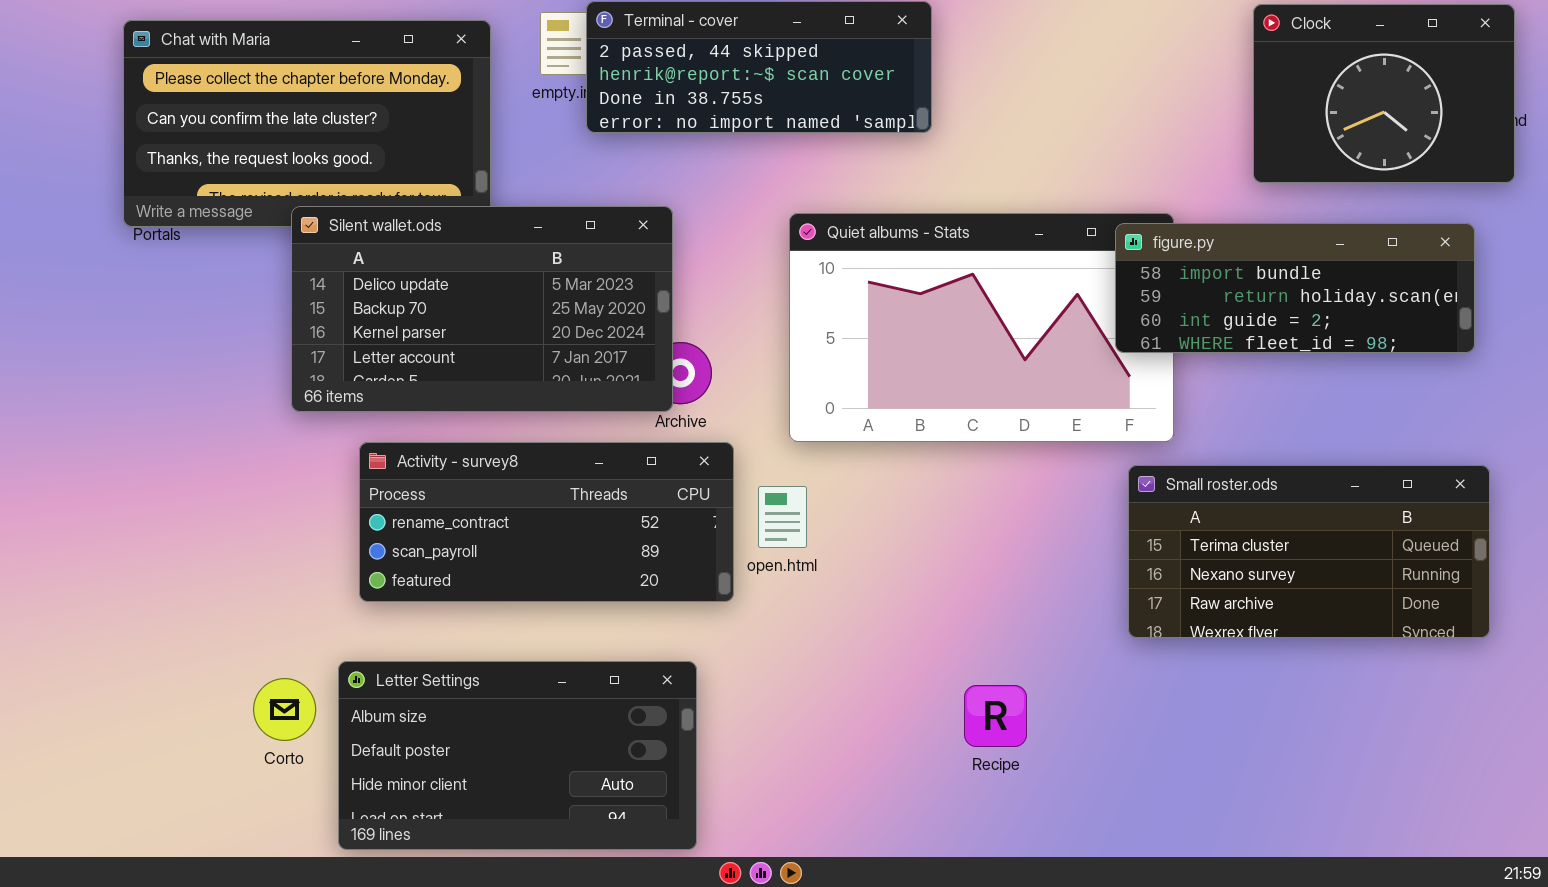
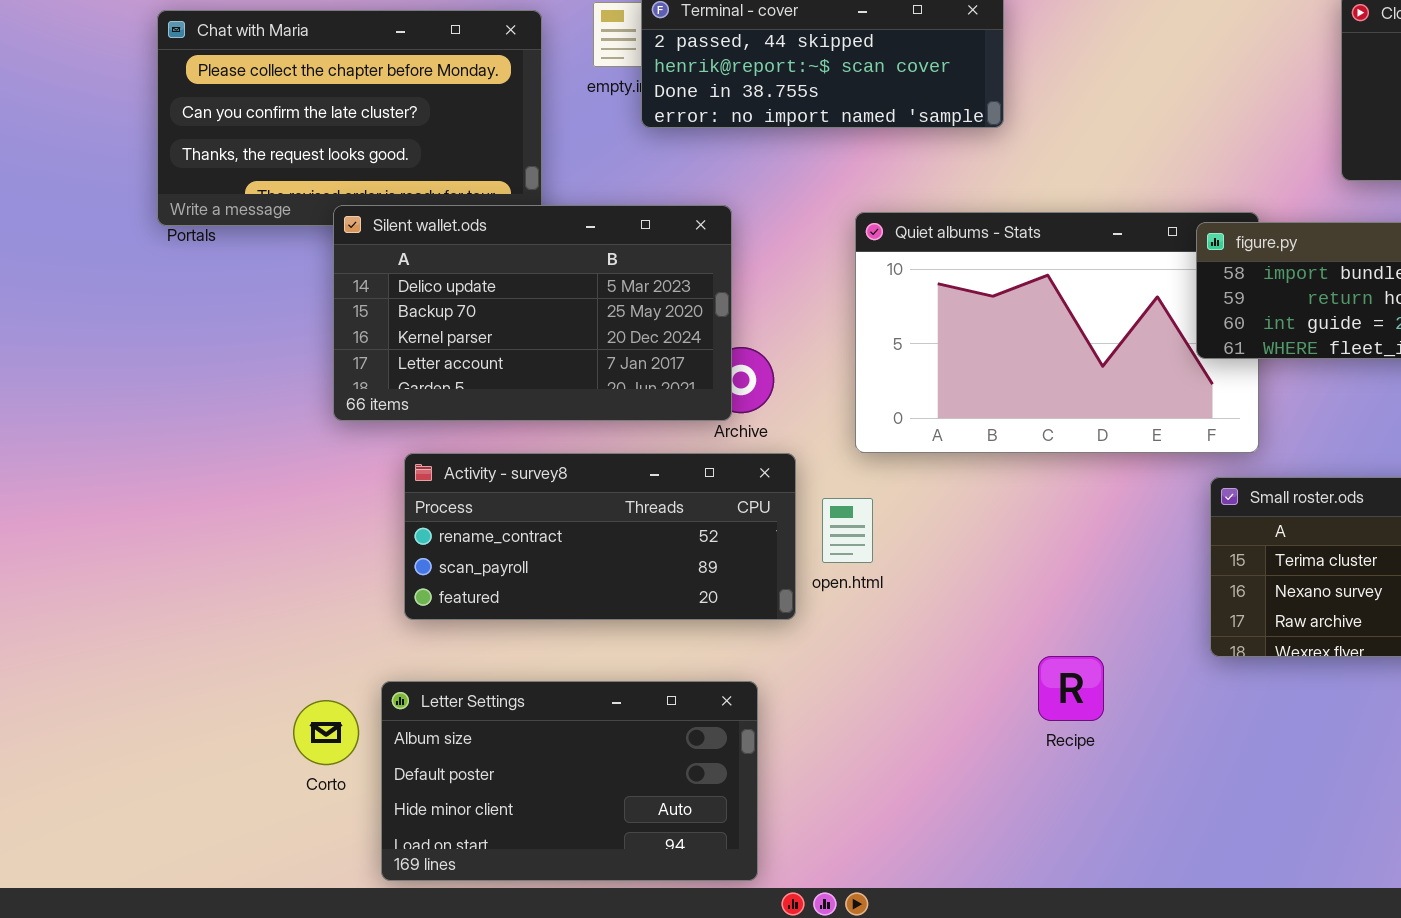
Recipe: [964,685,1027,747] -> [1038,656,1104,721], moved

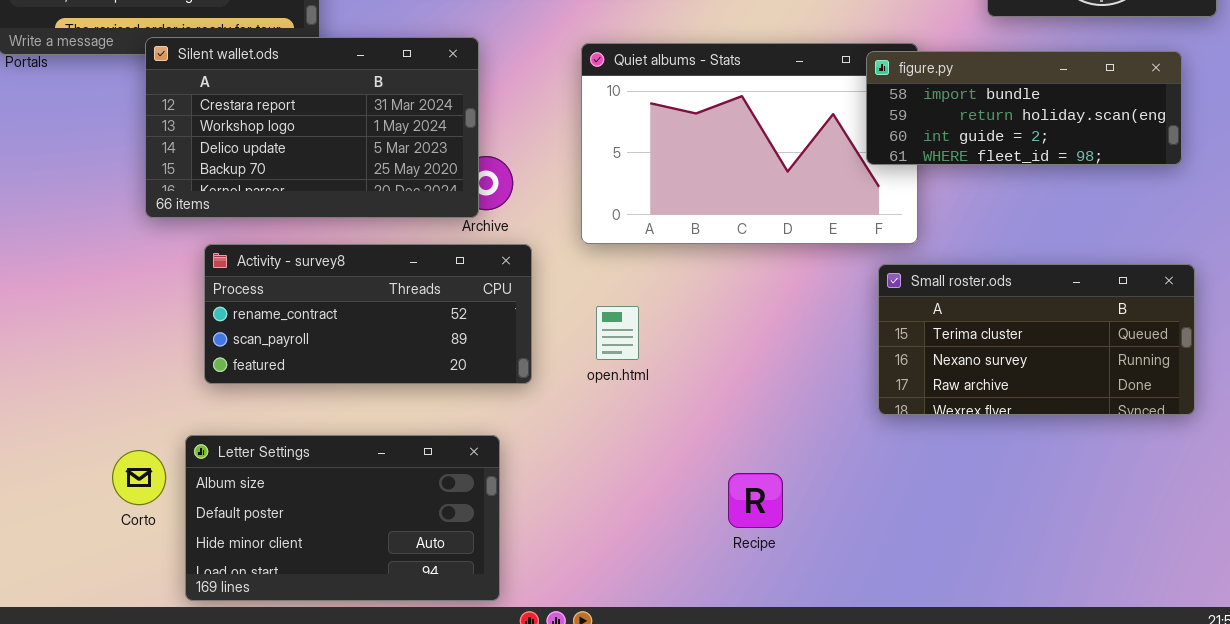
Silent wallet.ods: [333,205,732,421] -> [145,37,479,218], scrolled up 2 rows
open.html: [822,498,873,563] -> [596,306,639,360], moved
Recipe: [1038,656,1104,721] -> [728,473,783,528], moved

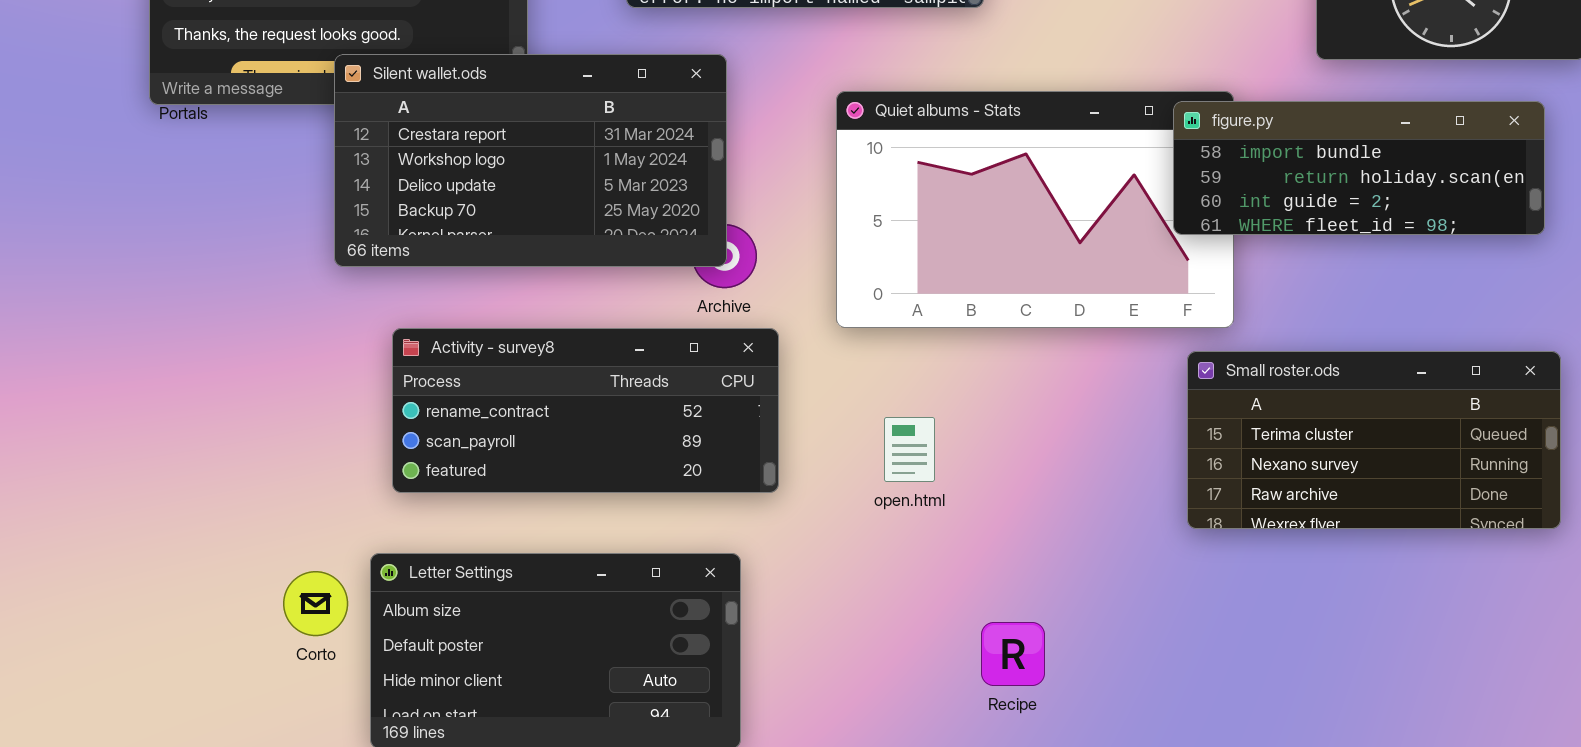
Silent wallet.ods: [145,37,479,218] -> [334,54,727,267], moved
open.html: [596,306,639,360] -> [884,417,935,482], moved
Recipe: [728,473,783,528] -> [981,622,1045,686], moved

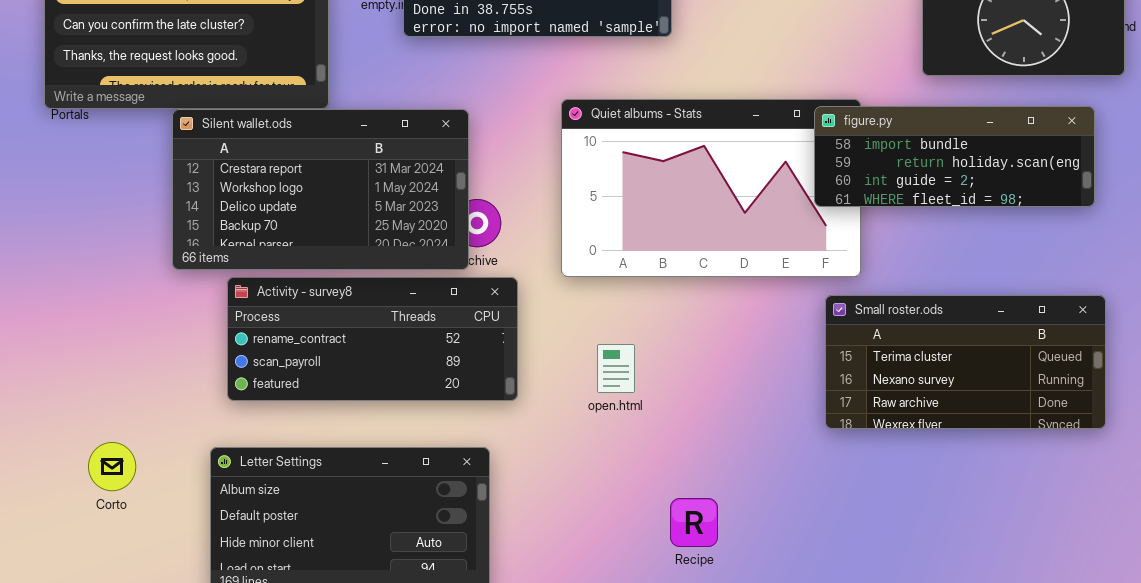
Silent wallet.ods: [334,54,727,267] -> [172,109,469,270], moved
Corto: [283,571,348,636] -> [88,442,136,491], moved

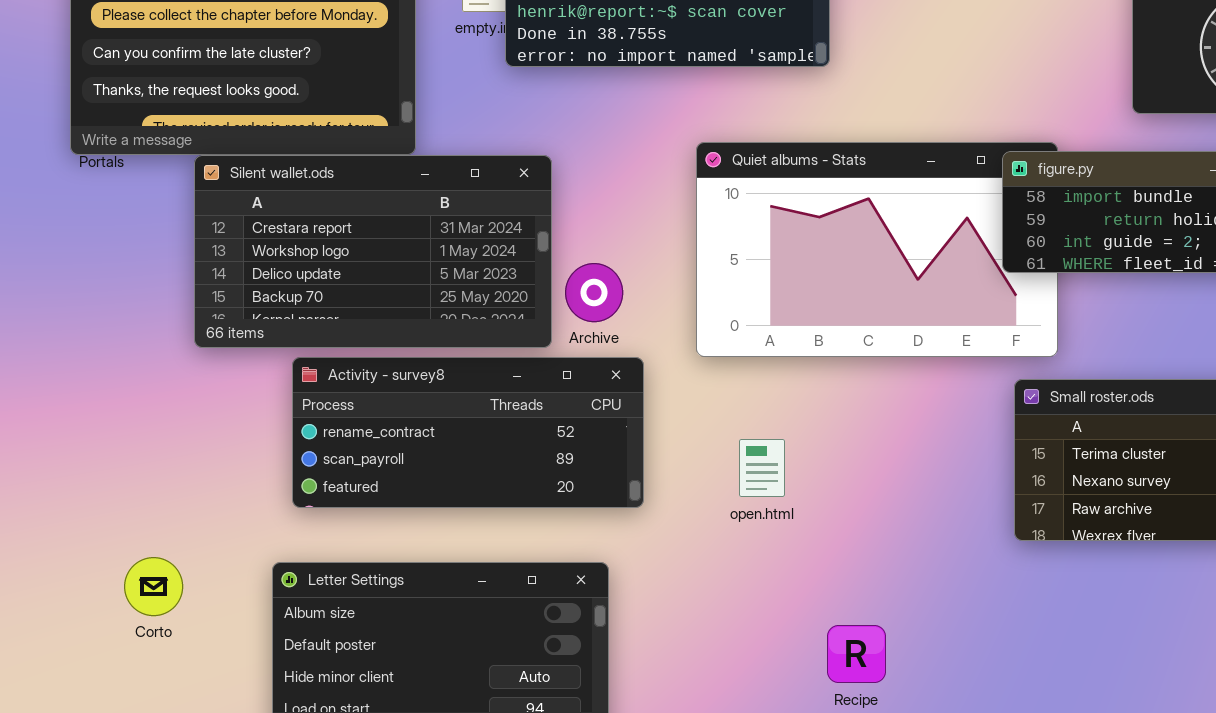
Silent wallet.ods: [172,109,469,270] -> [194,155,552,348], moved

